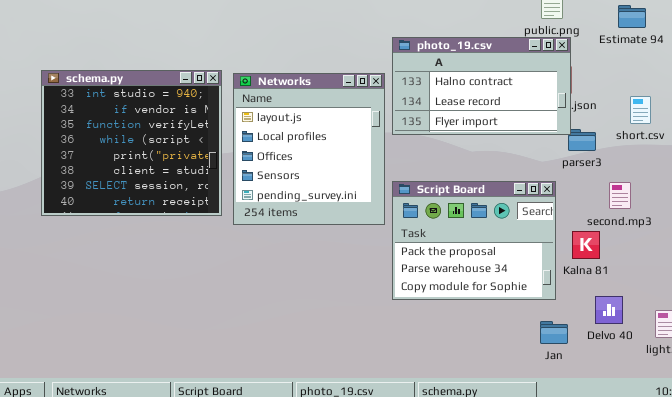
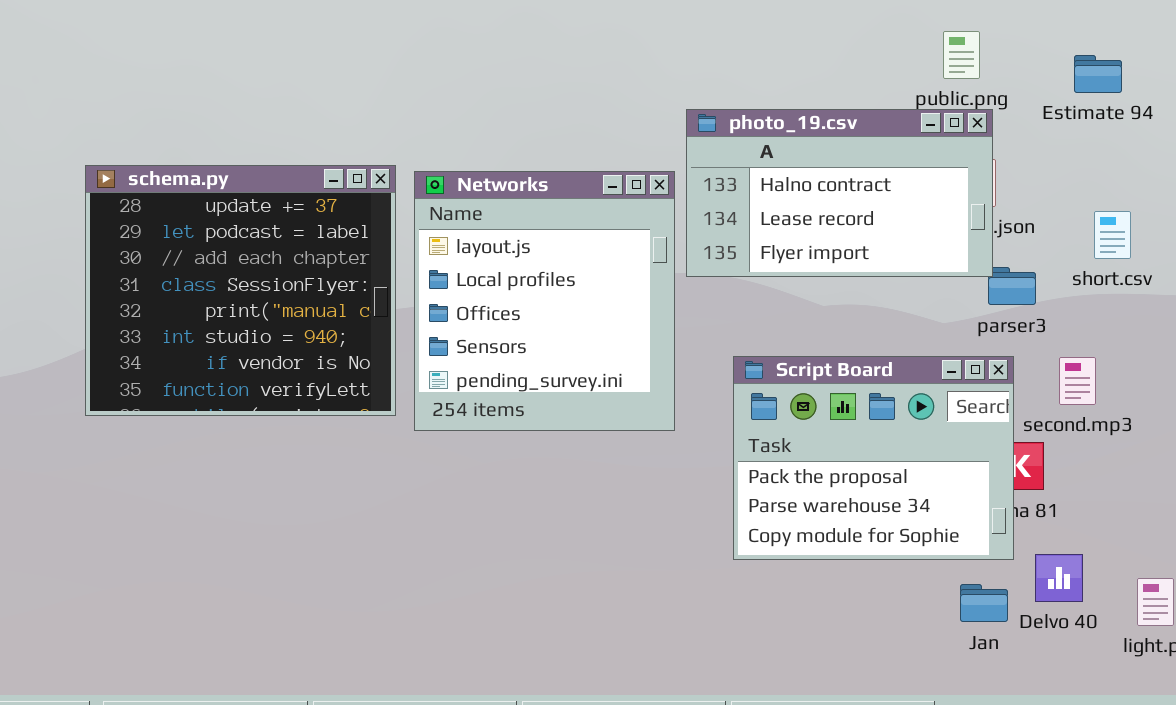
schema.py: [41,70,222,216] -> [85,165,396,416], scrolled up 5 rows
Script Board: [392,181,556,300] -> [733,356,1014,560], moved
Jan: [540,321,568,344] -> [960,584,1008,622], moved

